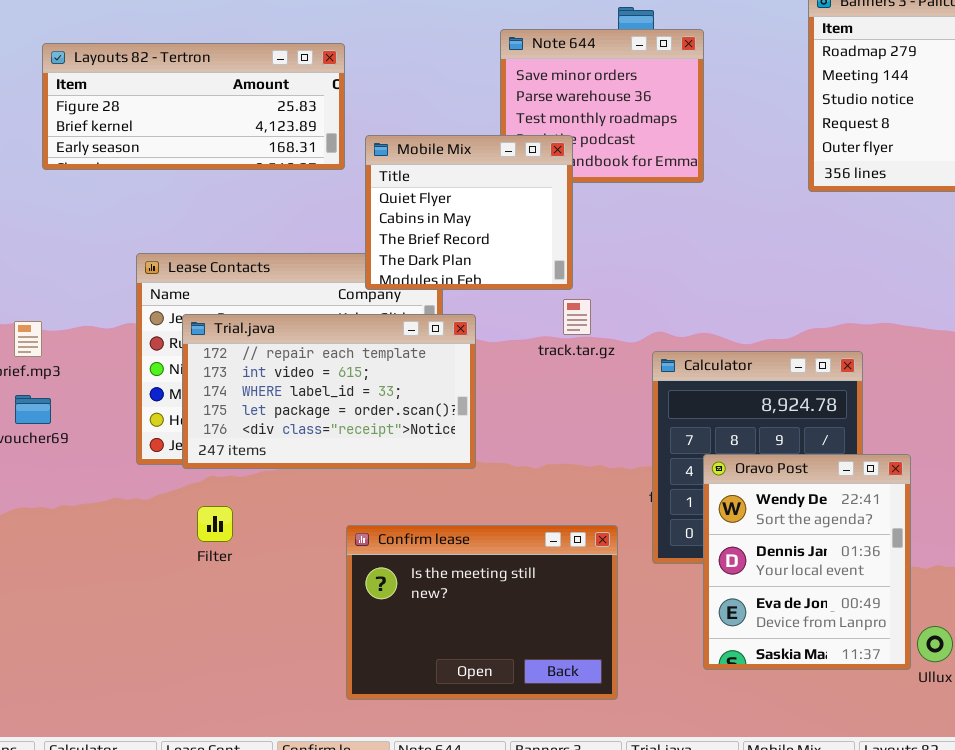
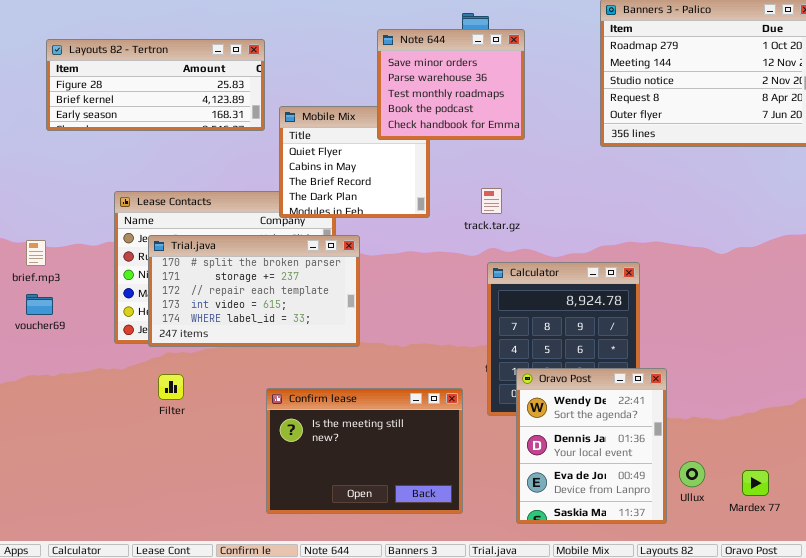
Note 644: [500,29,704,183] -> [377,29,525,140], raised
track.tar.gz: [563,299,591,335] -> [481,188,502,214], moved
Trial.java: [182,314,476,469] -> [148,235,360,347], scrolled up 2 rows
Oravo Post: [703,454,911,670] -> [516,368,667,524], moved

